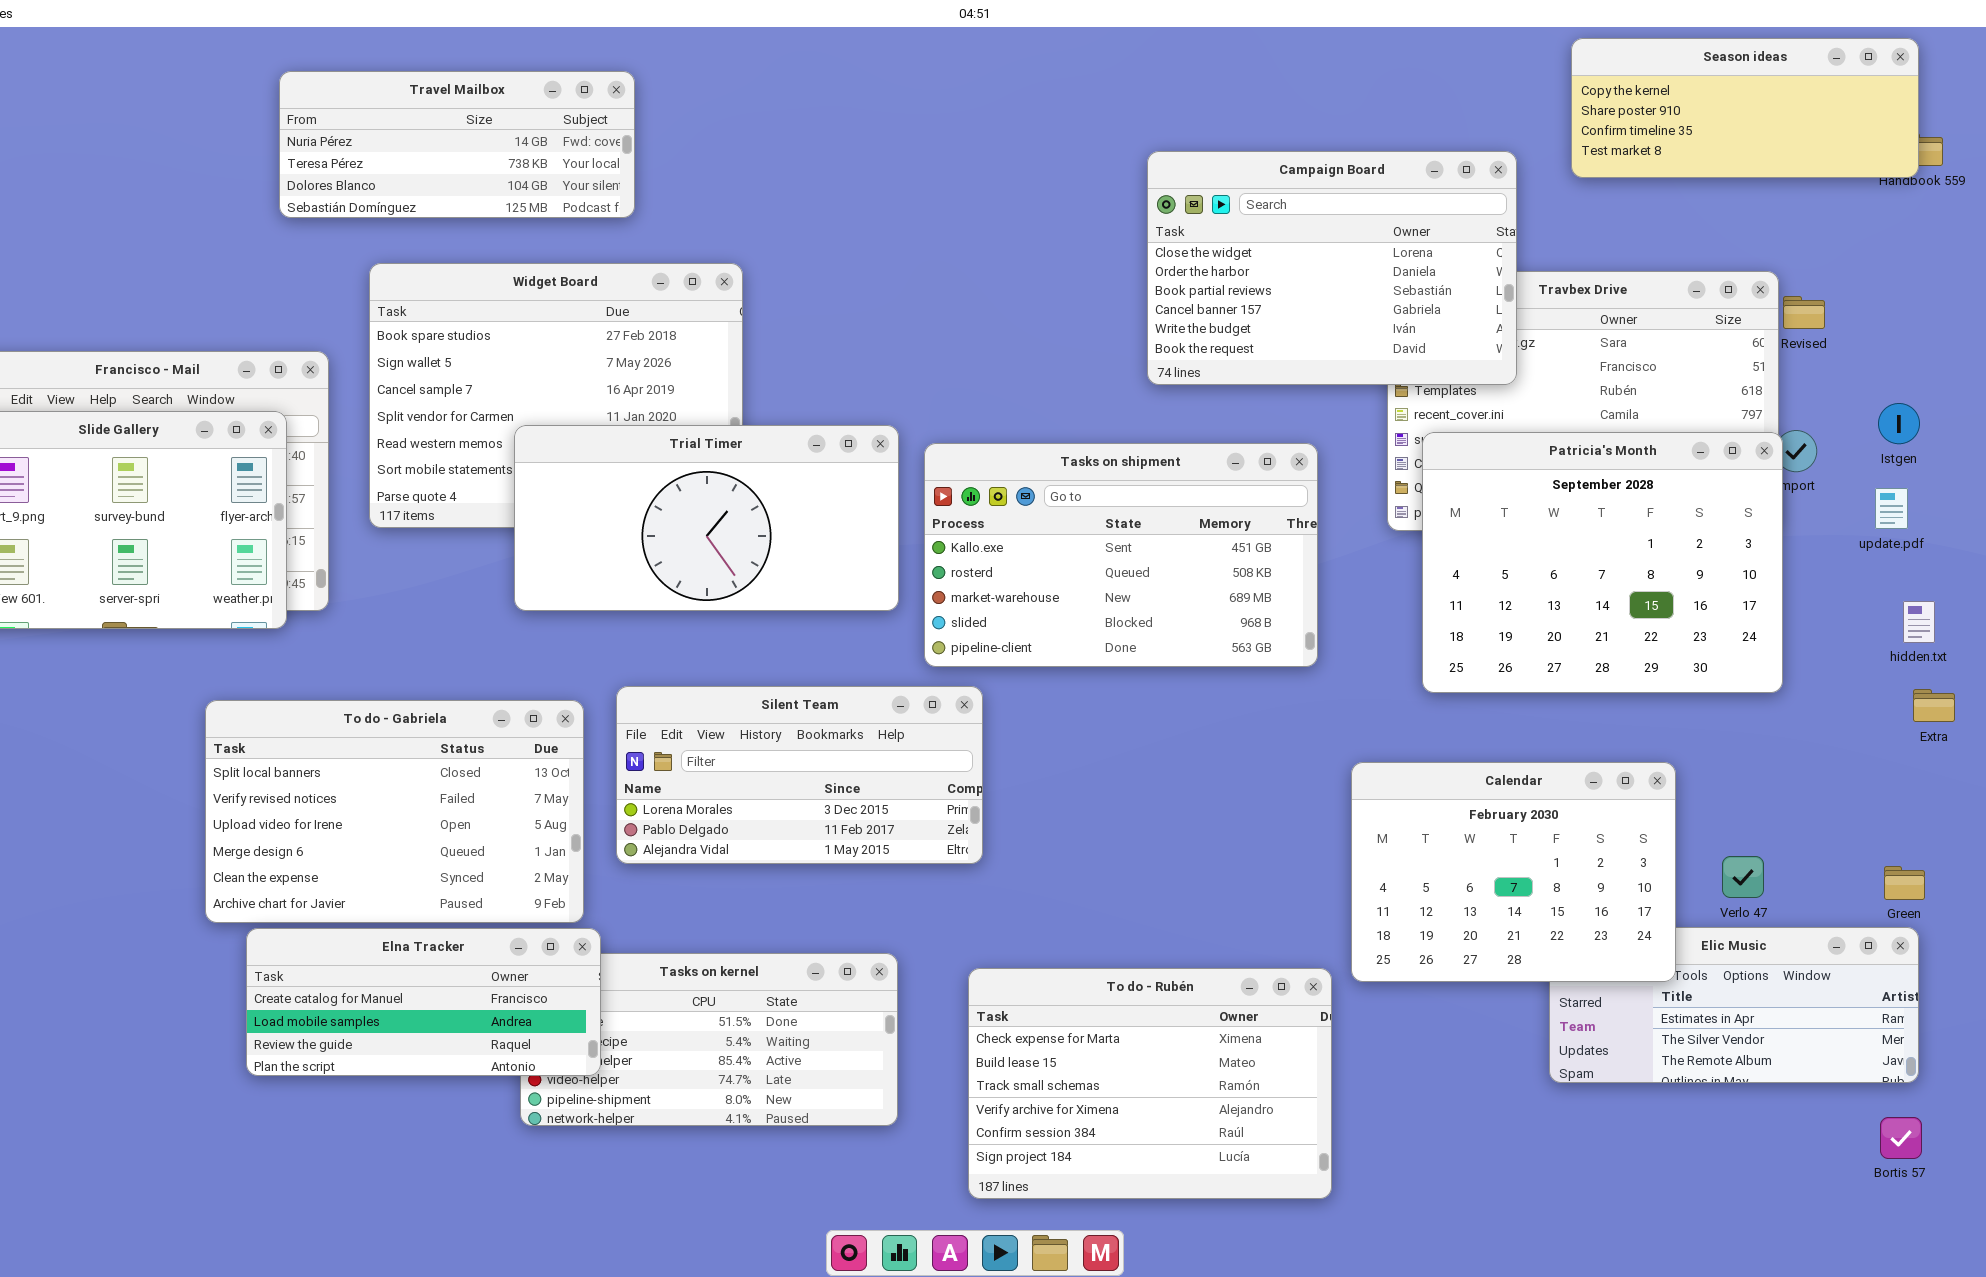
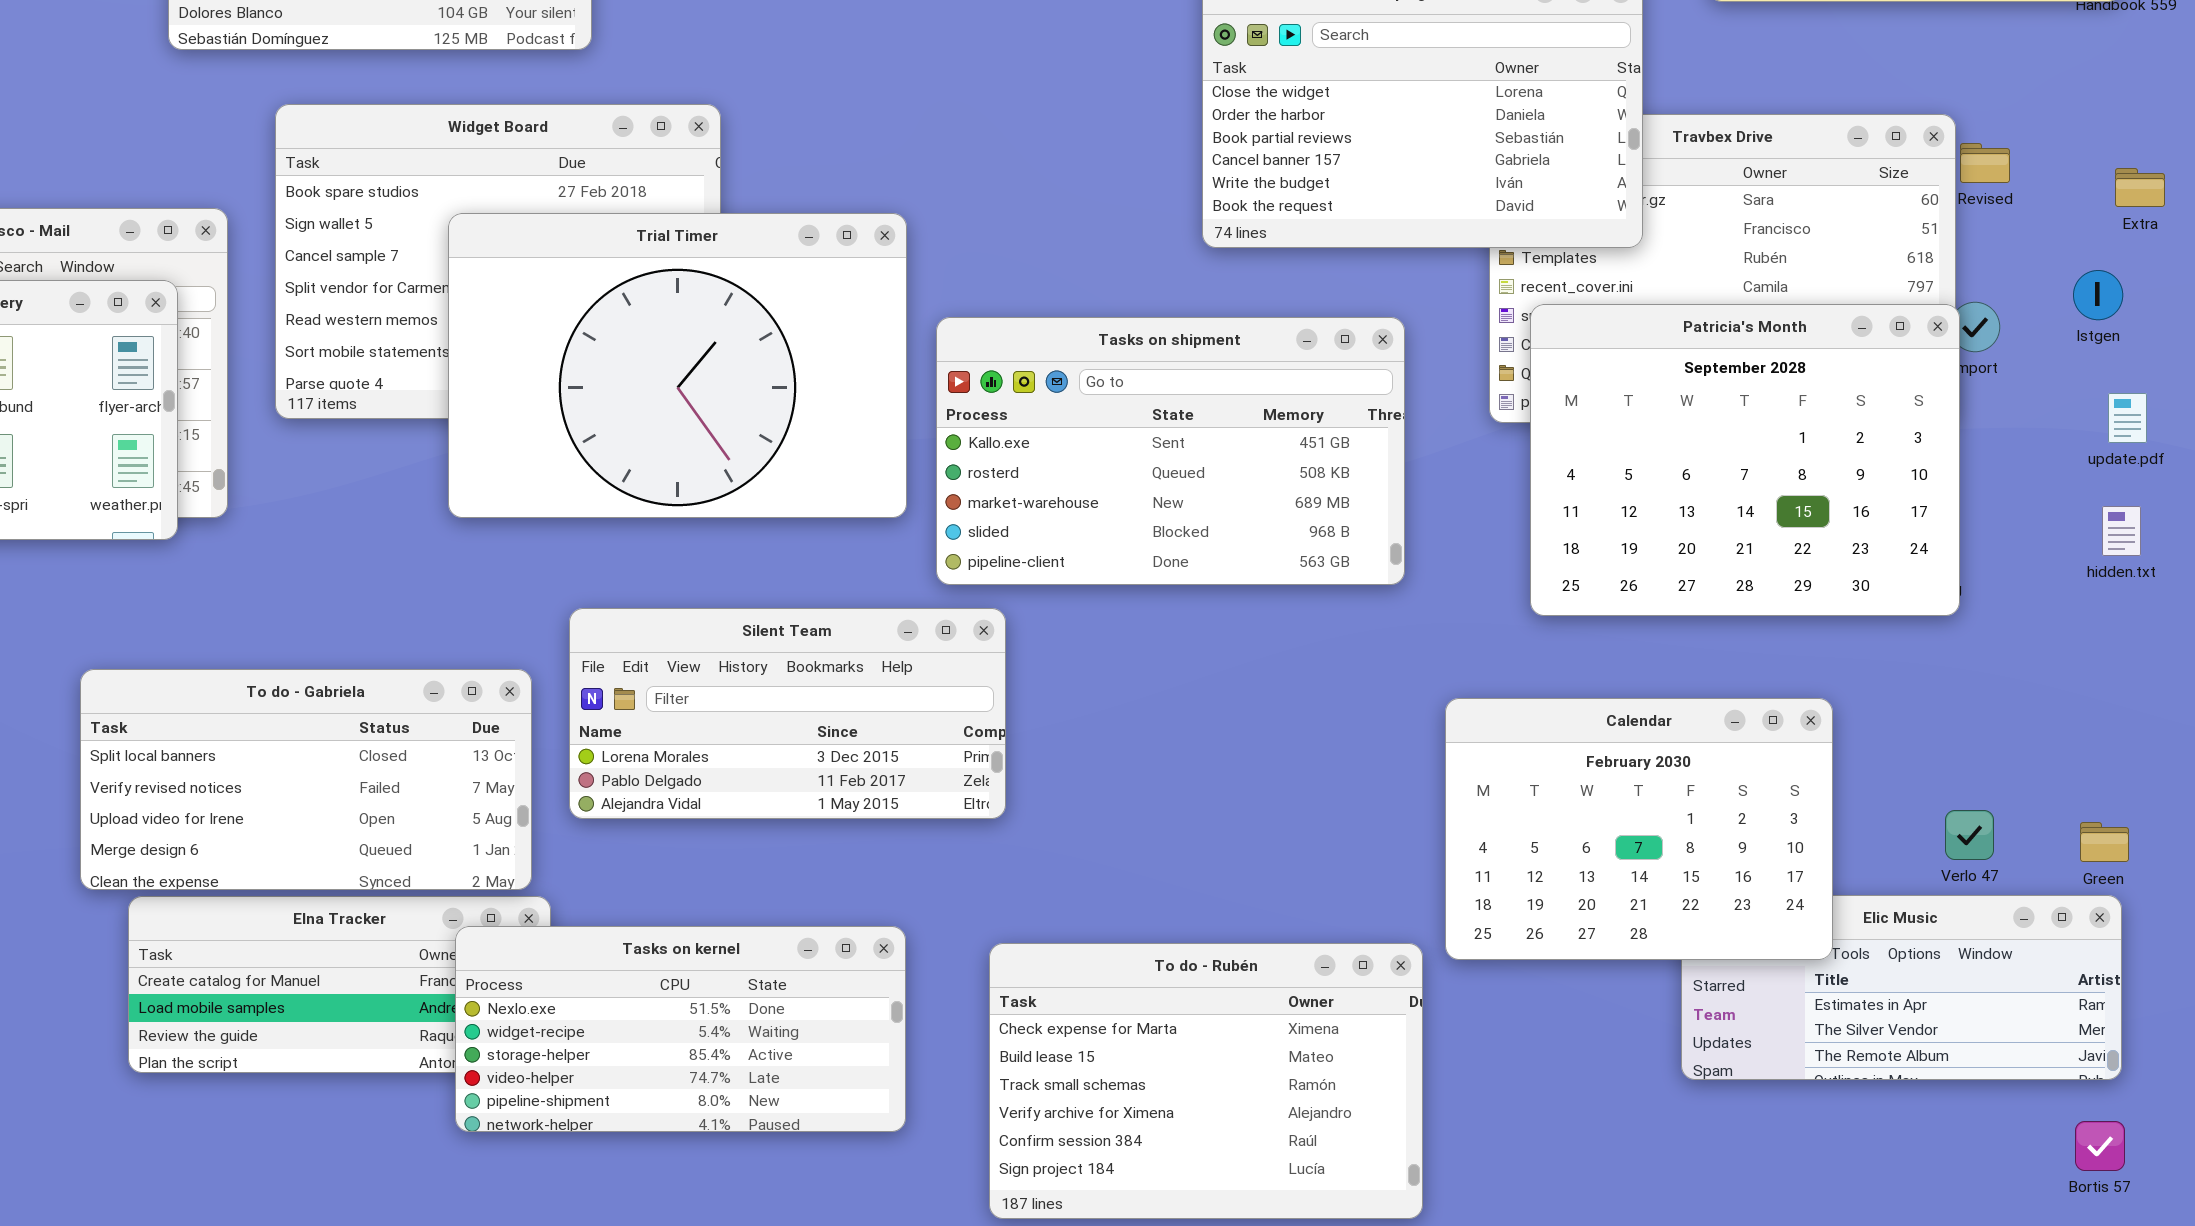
Trial Timer: [514,425,899,611] -> [448,213,907,518], resized
update.pdf: [1875,488,1908,529] -> [2108,393,2147,443], moved
Extra: [1913,689,1955,722] -> [2115,168,2165,207], moved
To do - Gabriela: [205,700,584,923] -> [80,669,532,890], resized
Verlo 47: [1722,856,1764,898] -> [1945,810,1994,860], moved
Tasks on kernel: [520,953,898,1126] -> [455,926,906,1132], raised

